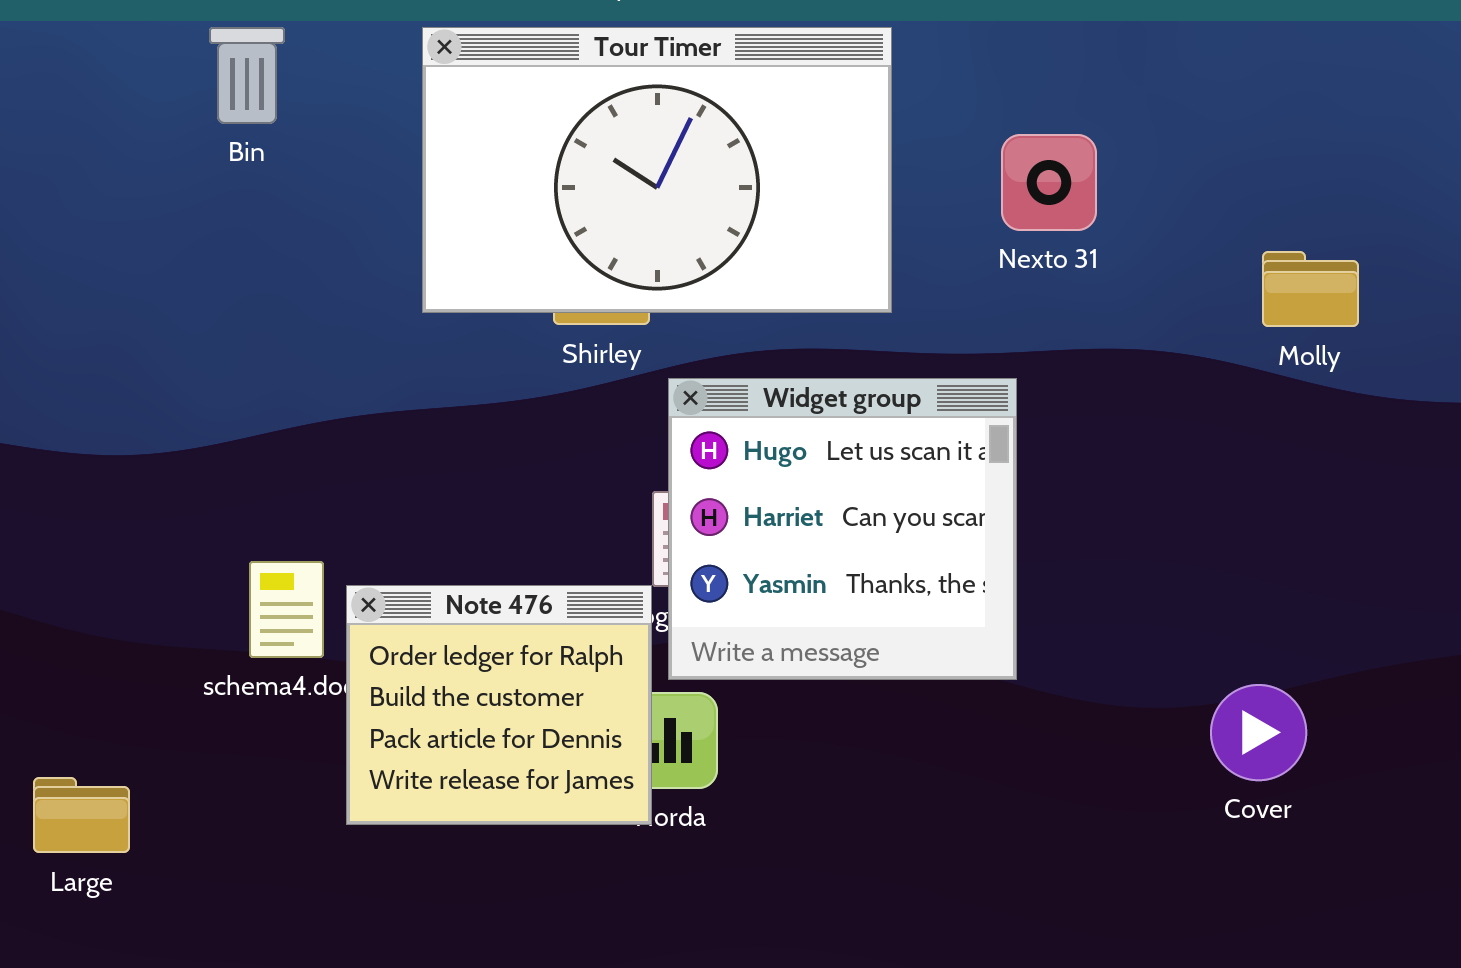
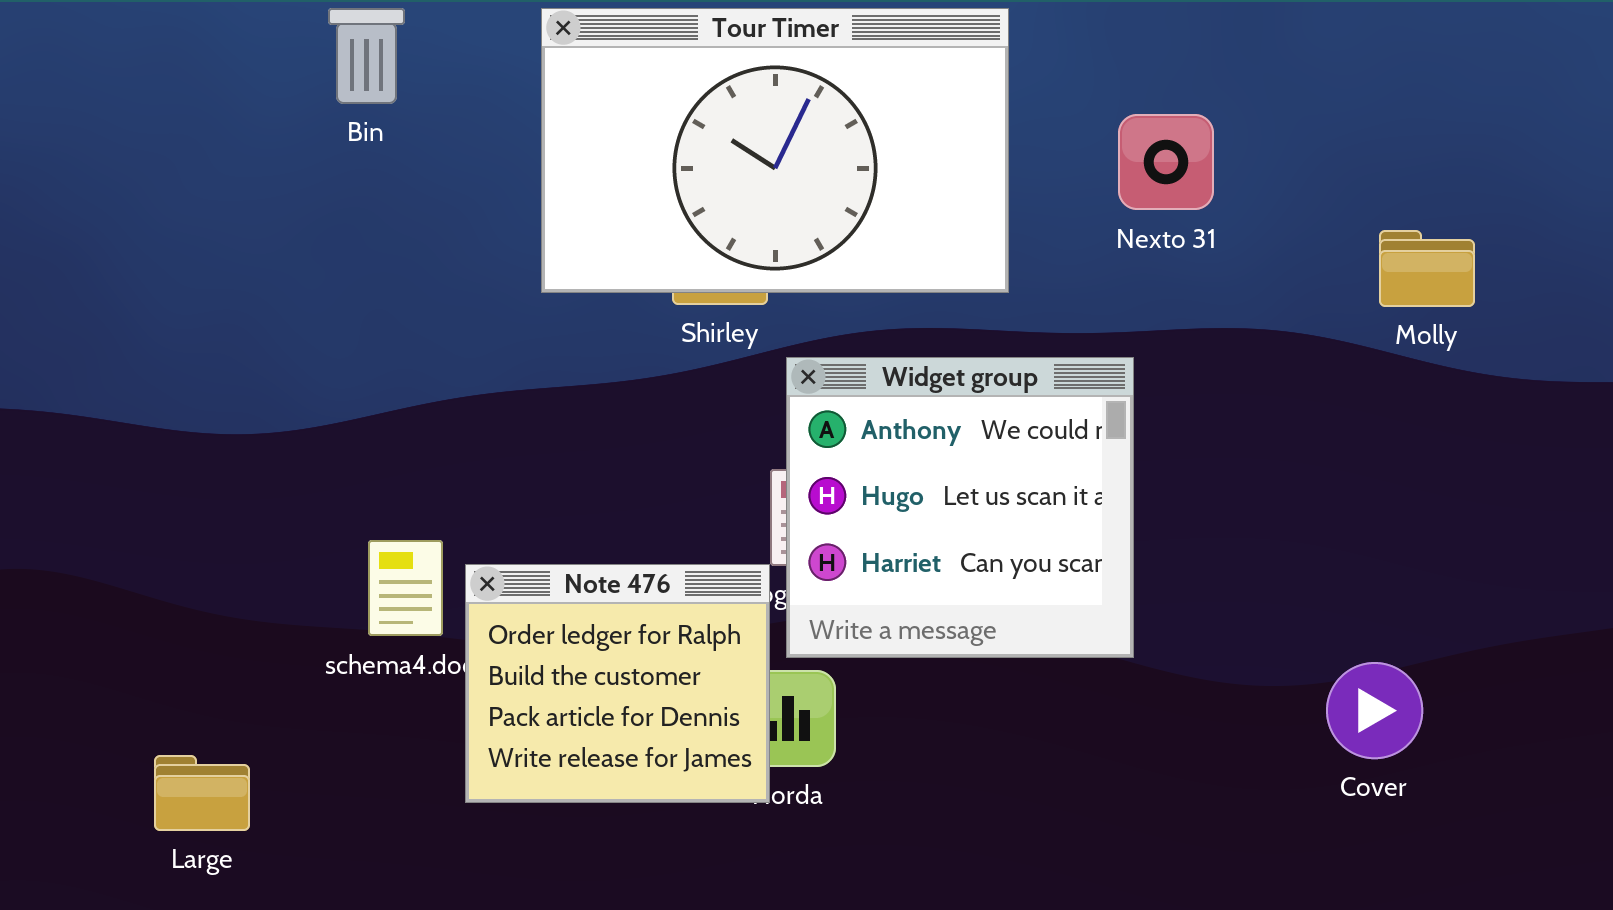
Widget group: [668,378,1017,680] -> [786,357,1134,658], scrolled up 1 row

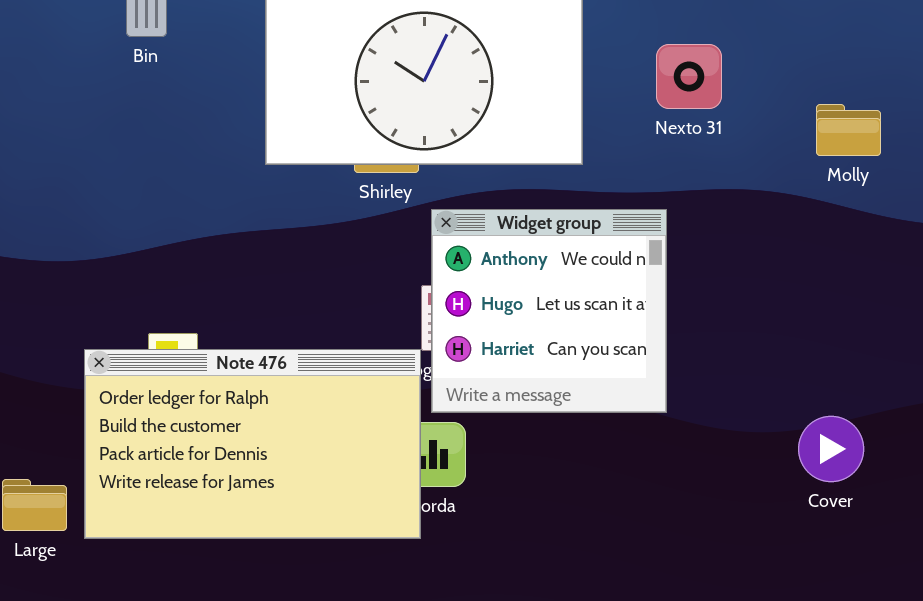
Molly: [1379,230,1475,307] -> [816,104,881,156], moved
Note 476: [465,564,770,803] -> [84,349,421,539], resized

